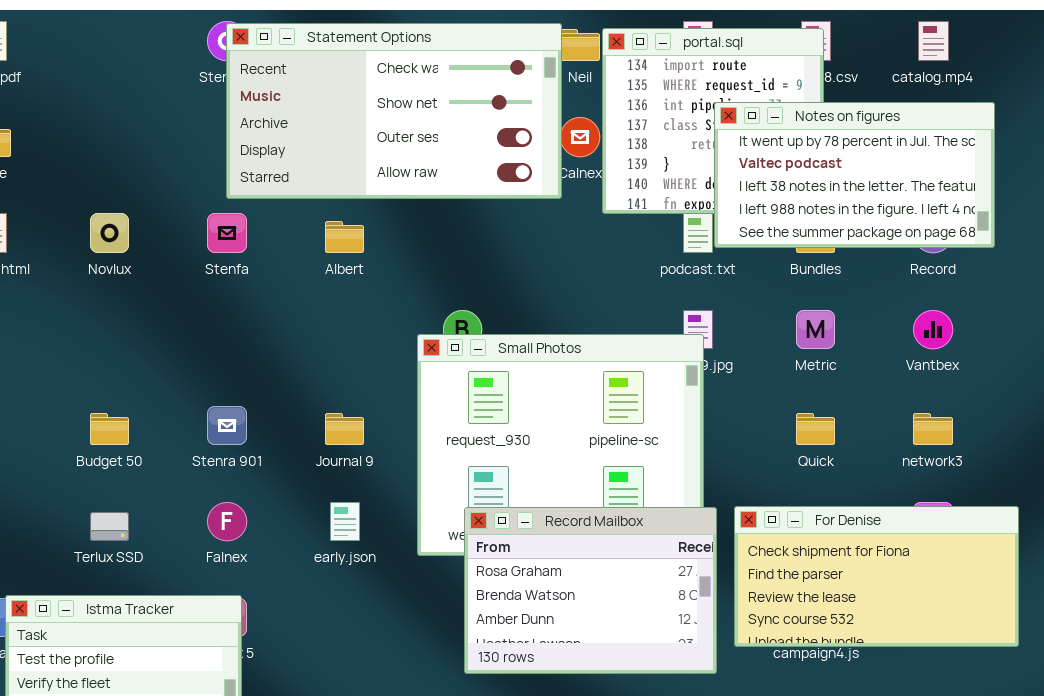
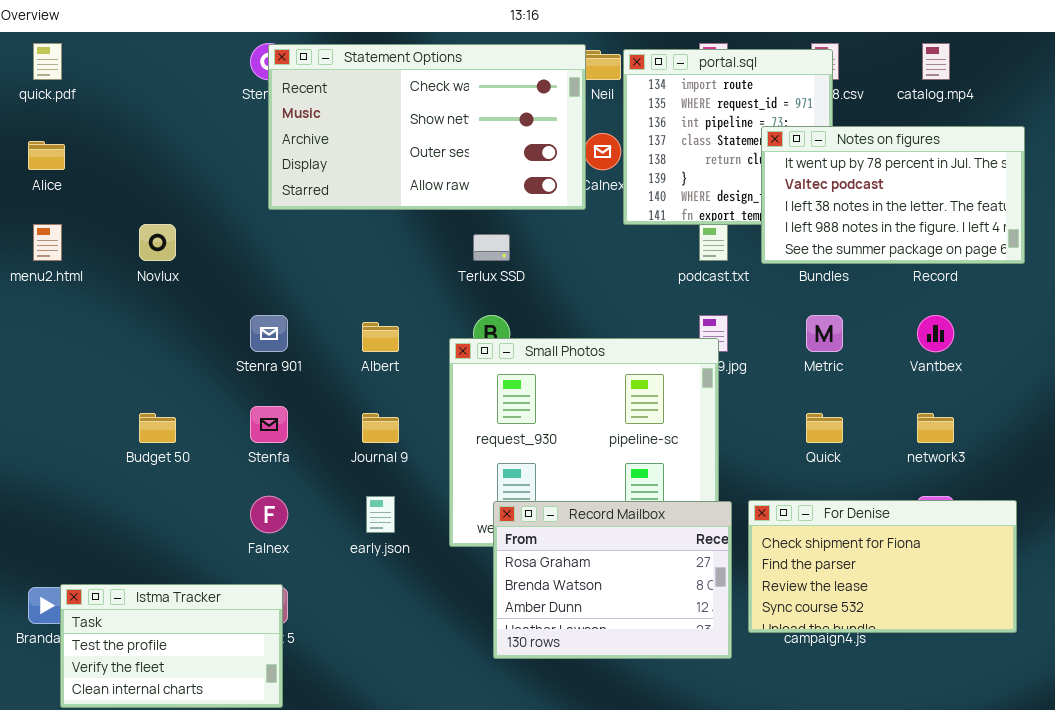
Notes on figures: [714,102,995,248] -> [761,126,1025,264], moved
Stenfa: [207,213,247,253] -> [250,406,288,443], moved
Albert: [325,221,364,253] -> [362,322,399,352], moved
Stenra 901: [207,406,247,445] -> [250,315,288,352], moved
Terlux SSD: [90,512,129,541] -> [473,234,510,261], moved

